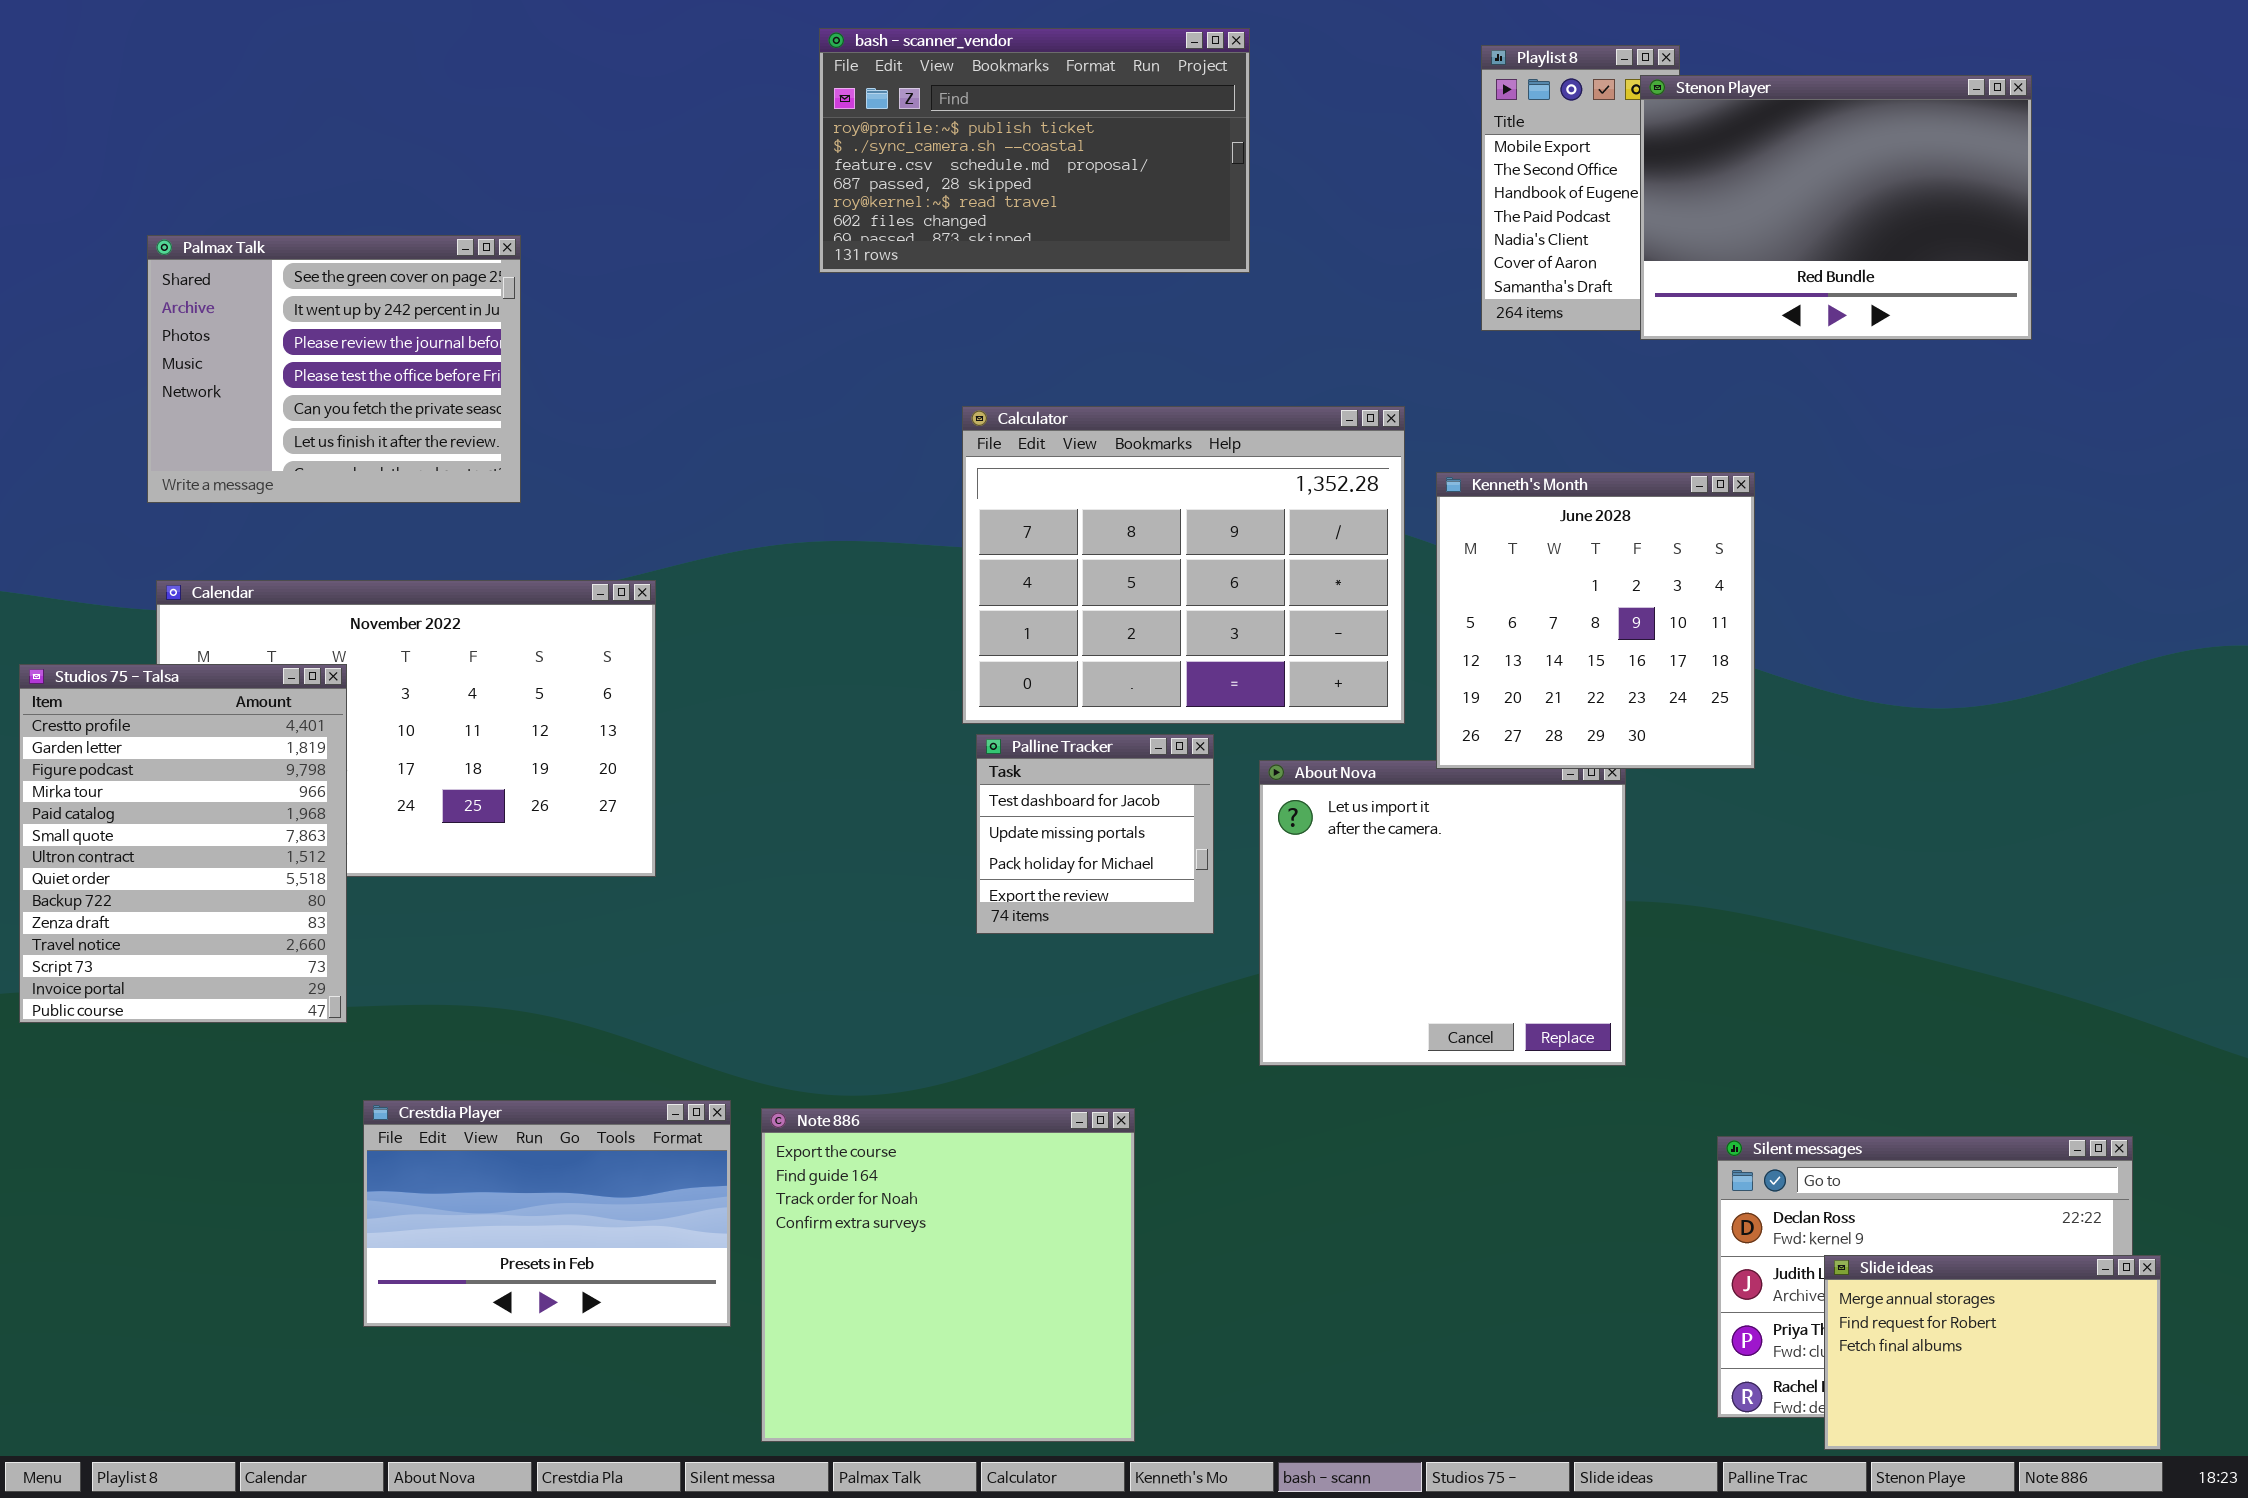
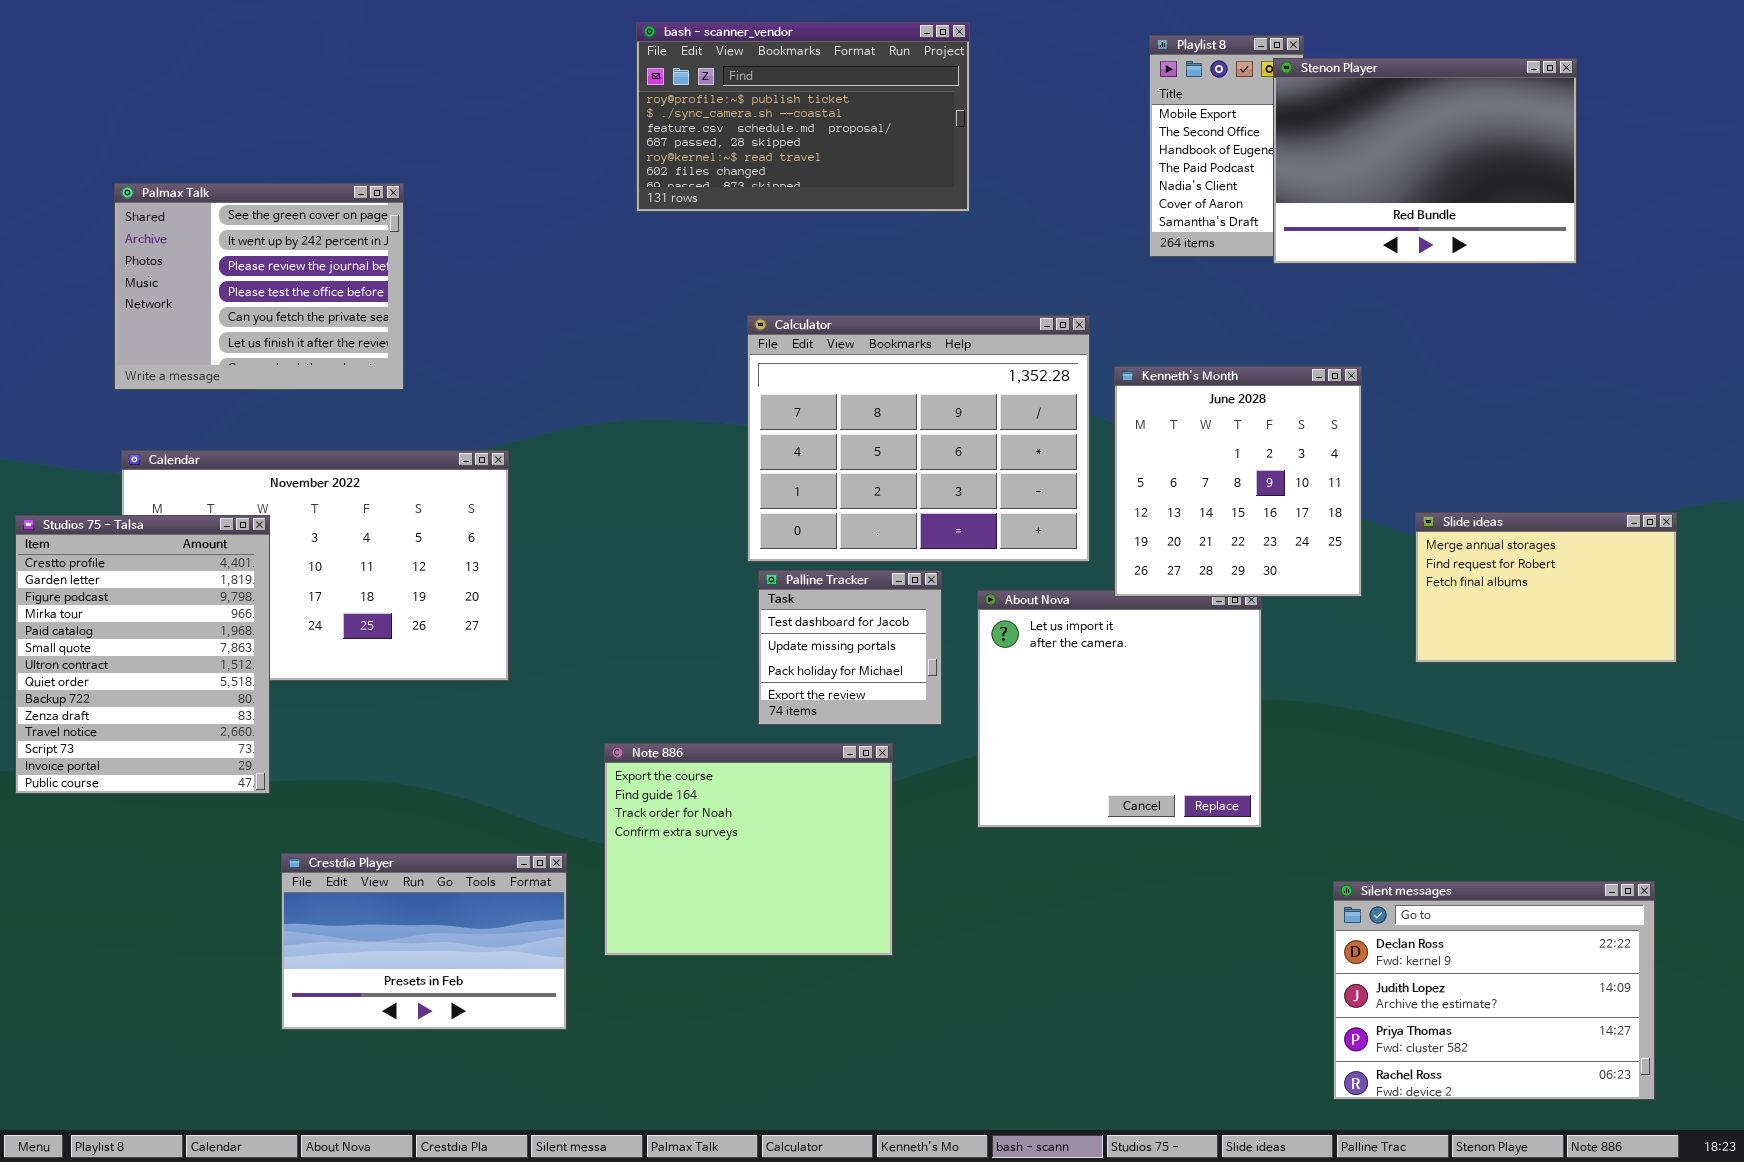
Note 886: [761,1108,1135,1442] -> [604,743,893,956], moved, resized
Slide ideas: [1824,1255,2161,1450] -> [1415,512,1677,663], moved

